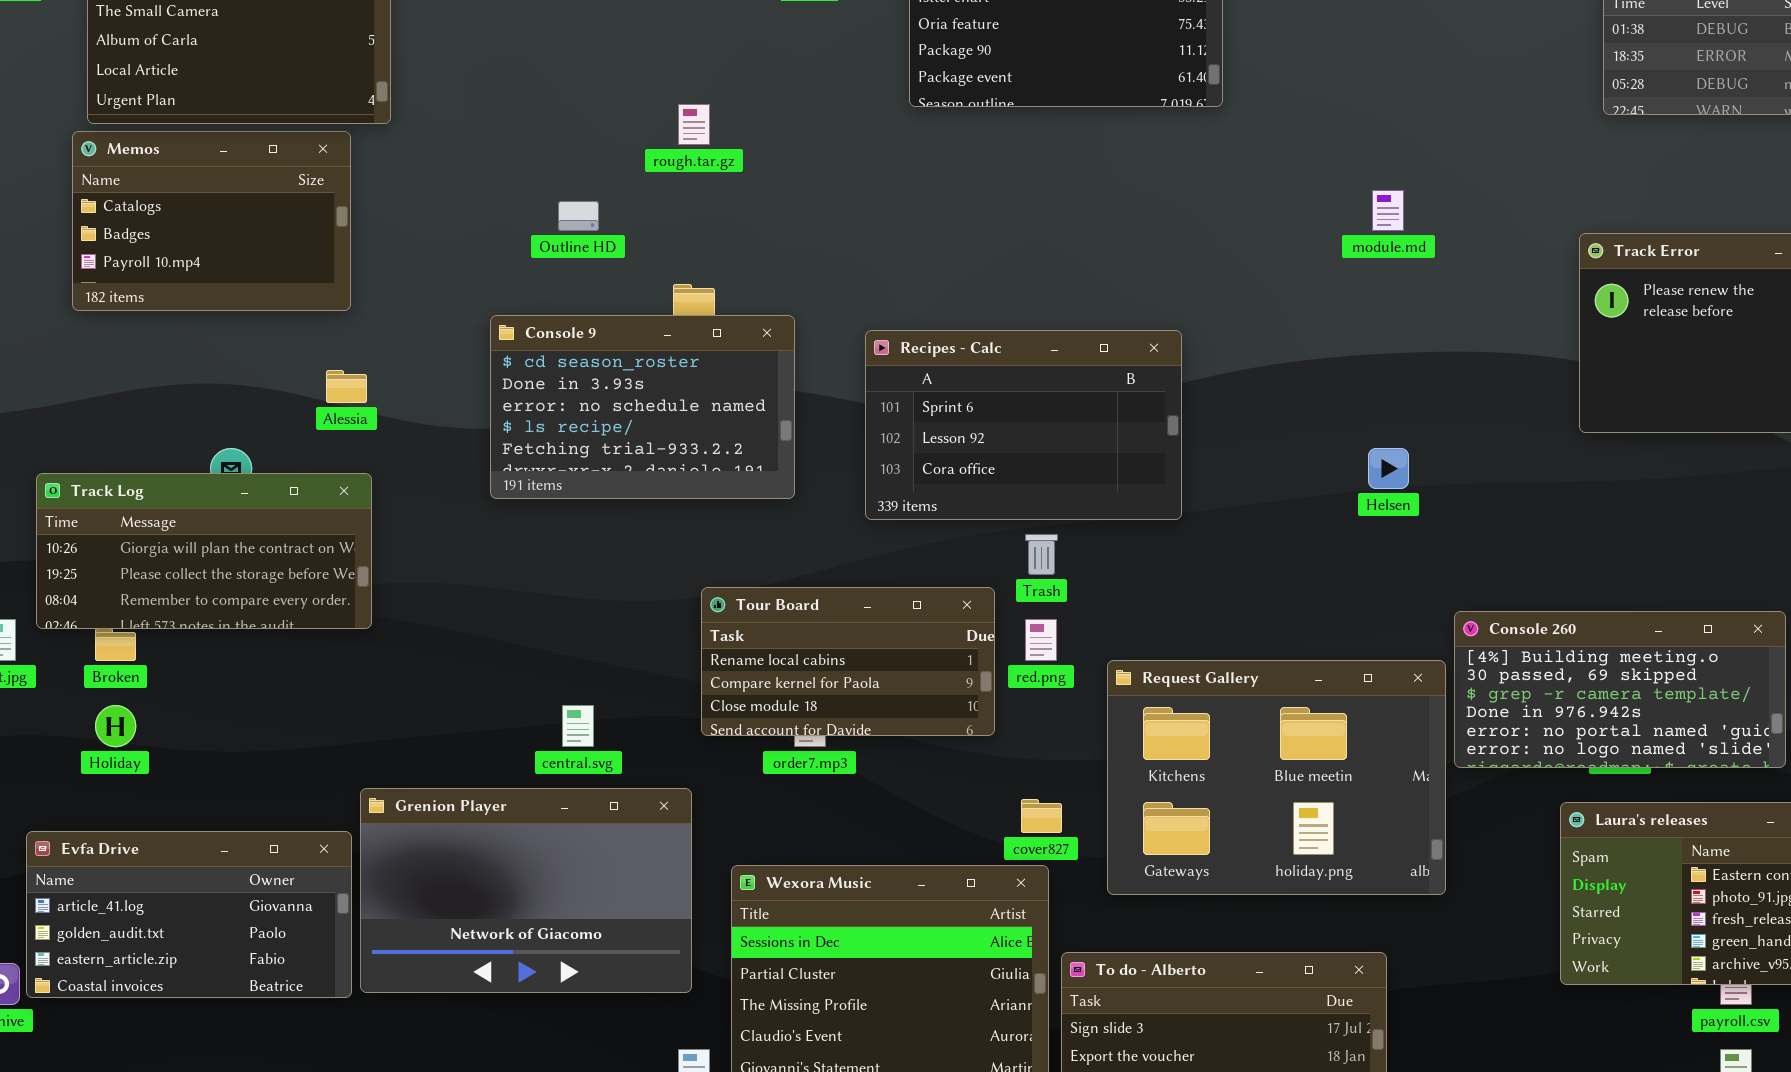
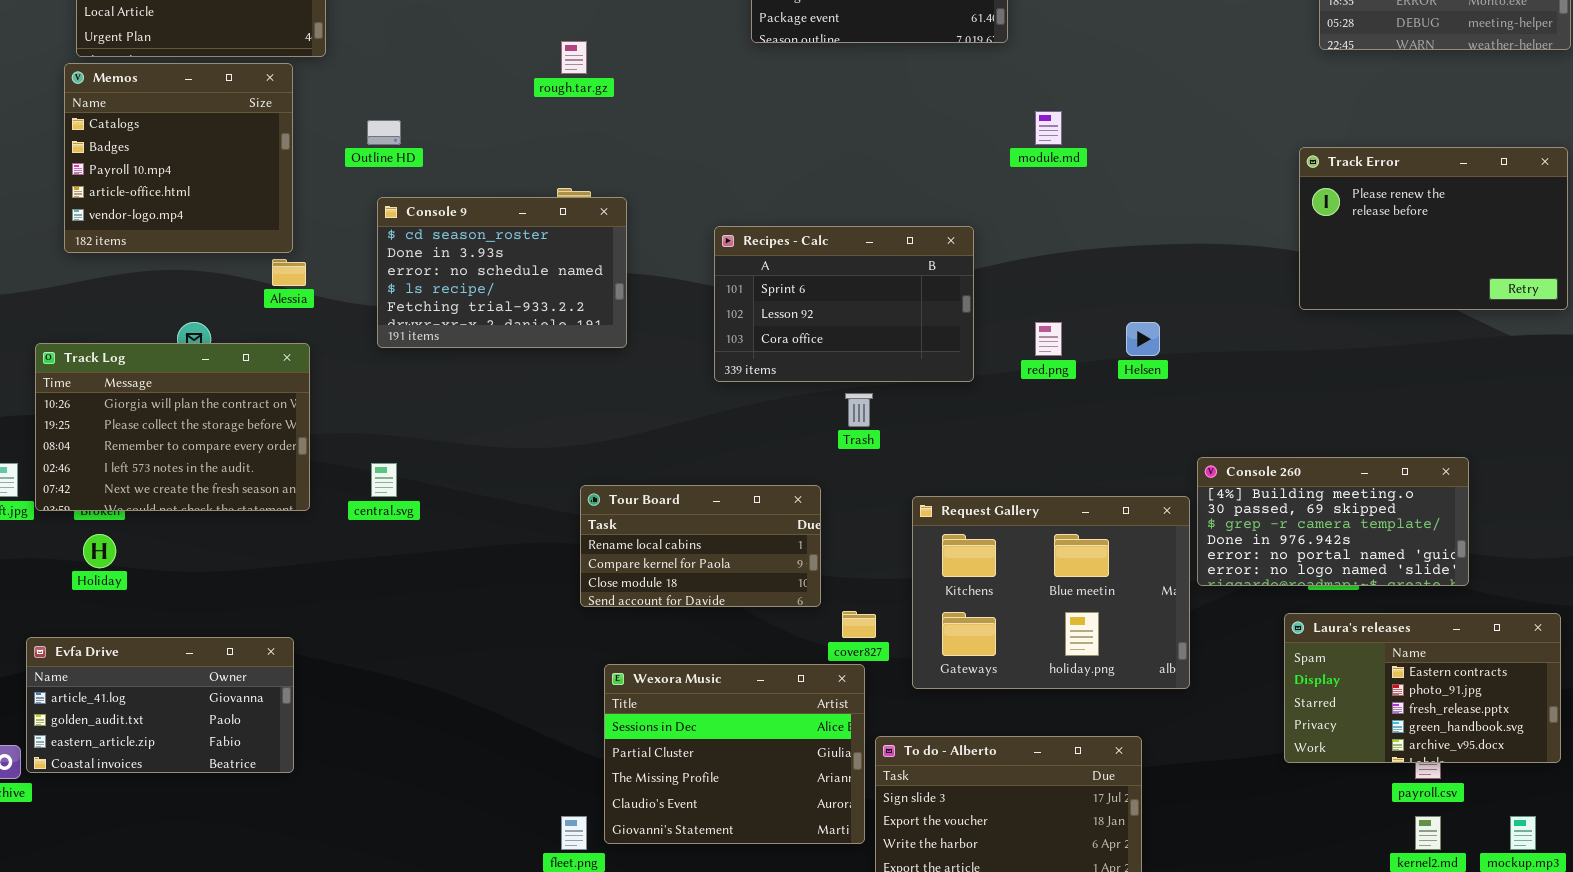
Memos: [72,131,351,311] -> [64,63,293,253], resized
module.md: [1372,190,1404,231] -> [1035,111,1062,145], moved
Outline HD: [558,201,599,231] -> [367,120,401,145], moved
Console 9: [490,315,795,499] -> [377,197,627,348], moved
Track Log: [36,473,372,629] -> [35,343,310,511], resized
Tour Board: [701,587,995,736] -> [580,485,821,607], moved
red.png: [1025,619,1057,661] -> [1035,322,1062,356], moved
central.svg: [562,705,594,747] -> [371,463,397,497], moved
Grenion Player: [360,788,692,993] -> none, closed

